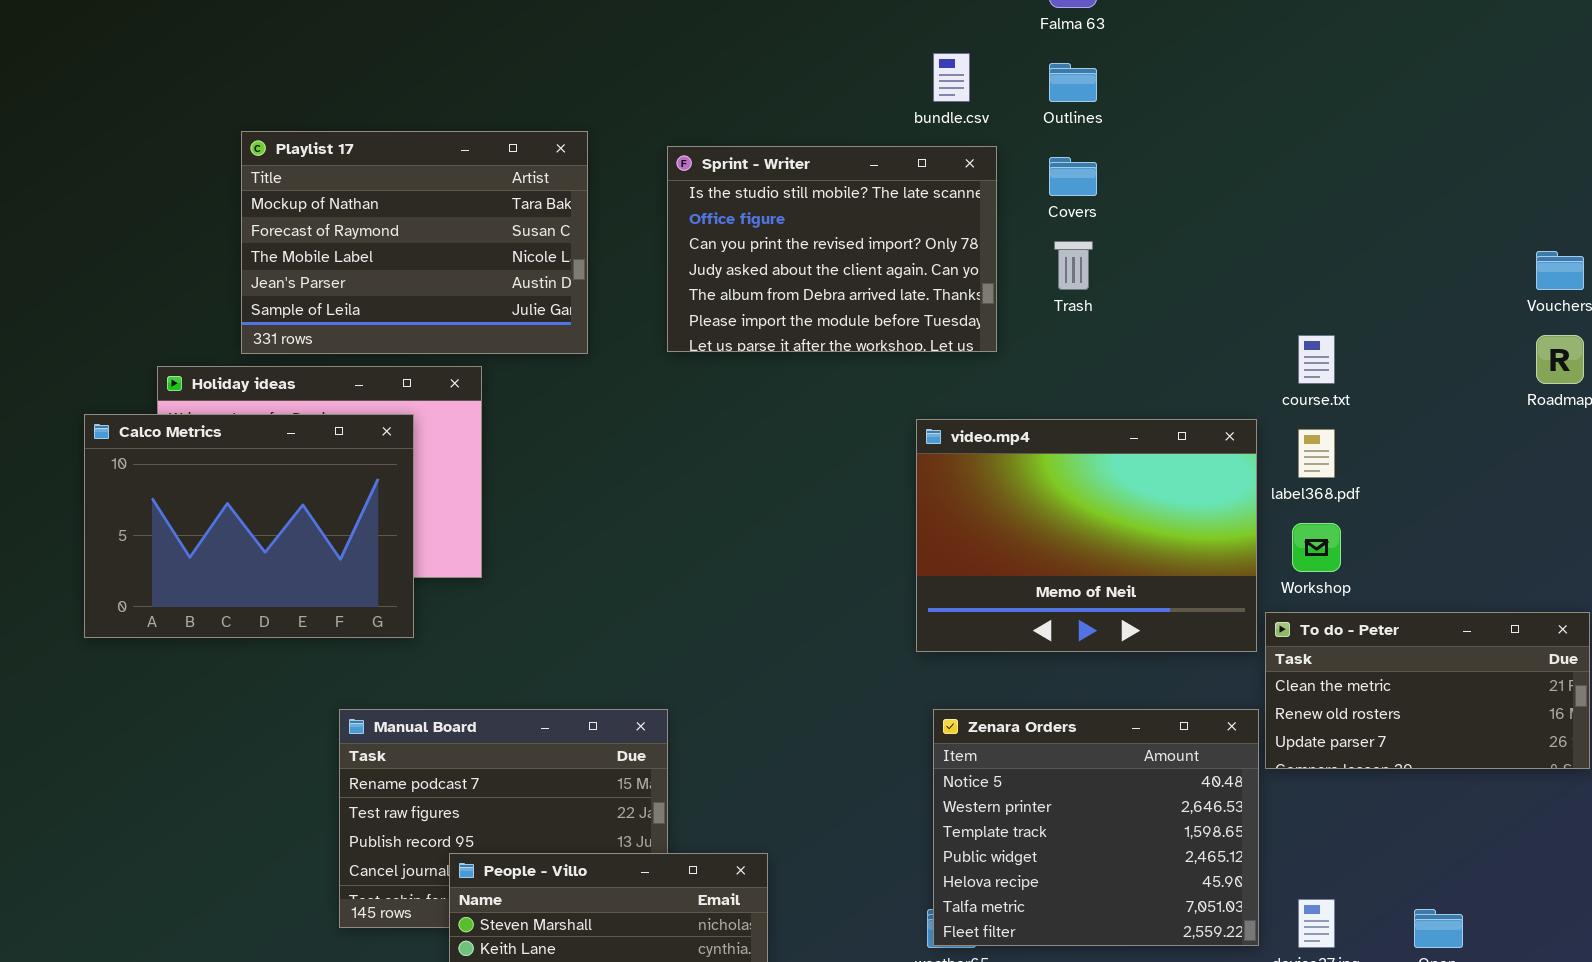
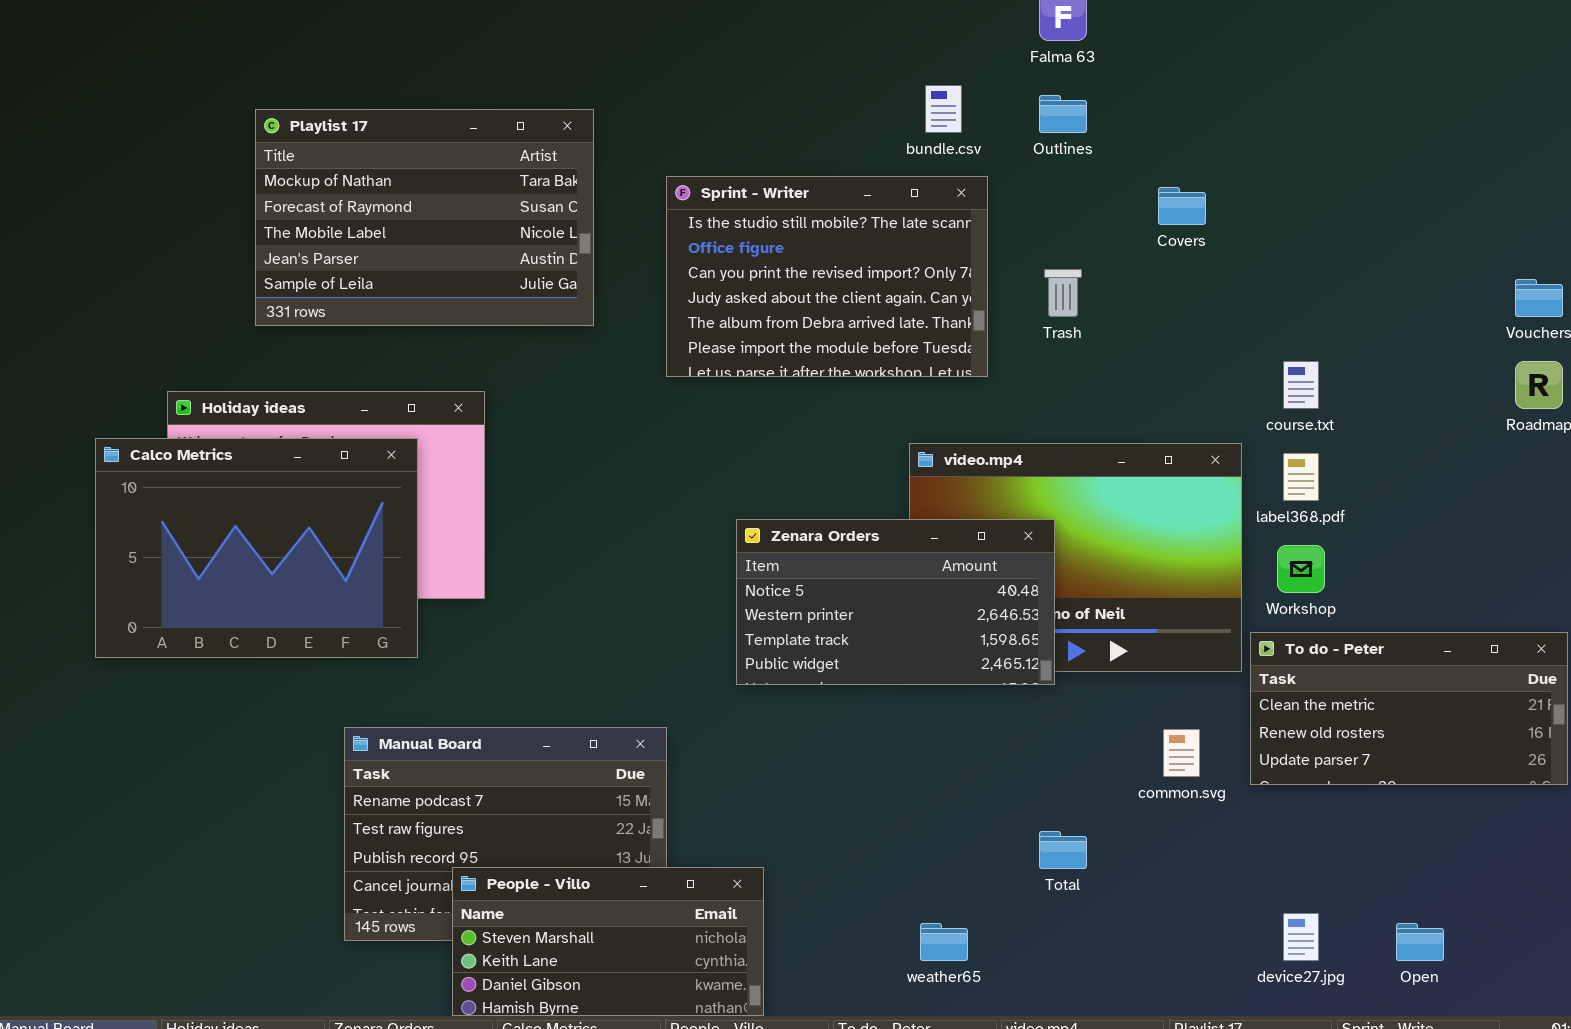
Playlist 17: [241,131,588,354] -> [255,109,594,326], moved
Covers: [1049,157,1097,196] -> [1158,187,1206,225], moved
Zenara Orders: [933,709,1259,946] -> [736,519,1055,685], moved, resized

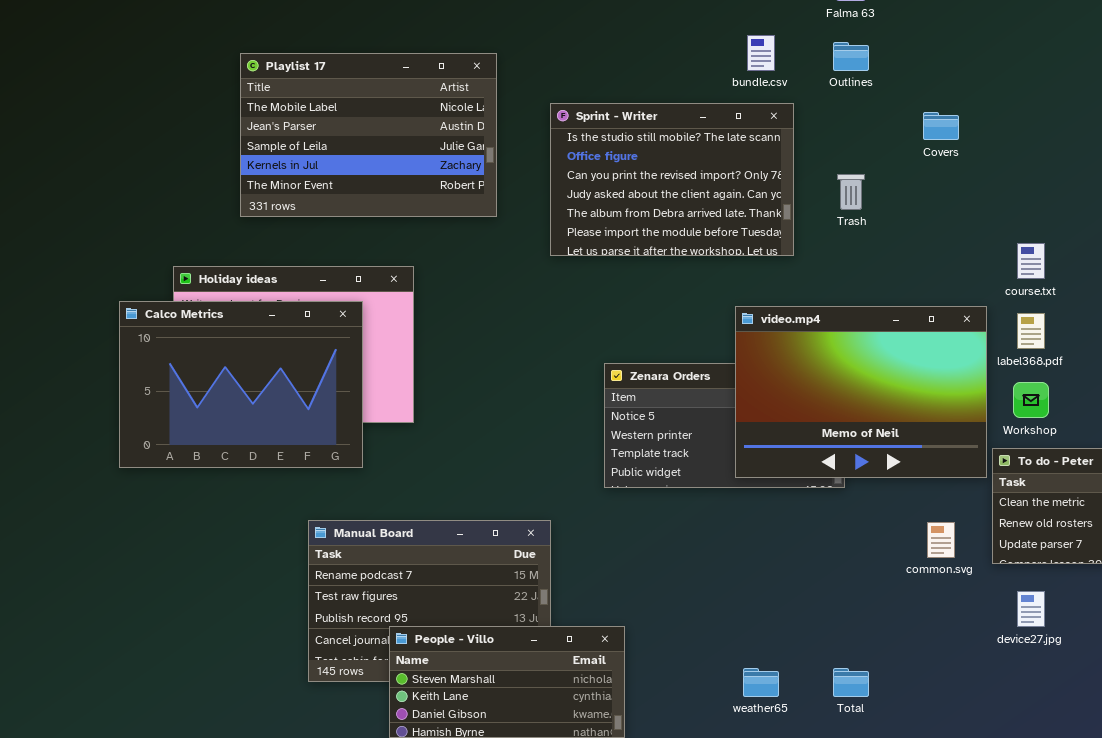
Playlist 17: [255,109,594,326] -> [240,53,497,217], scrolled down 2 rows
video.mp4: [909,443,1242,672] -> [735,306,987,478], raised
Total: [1039,831,1087,869] -> [833,668,869,697], moved
device27.jpg: [1283,913,1319,961] -> [1017,591,1045,627], moved

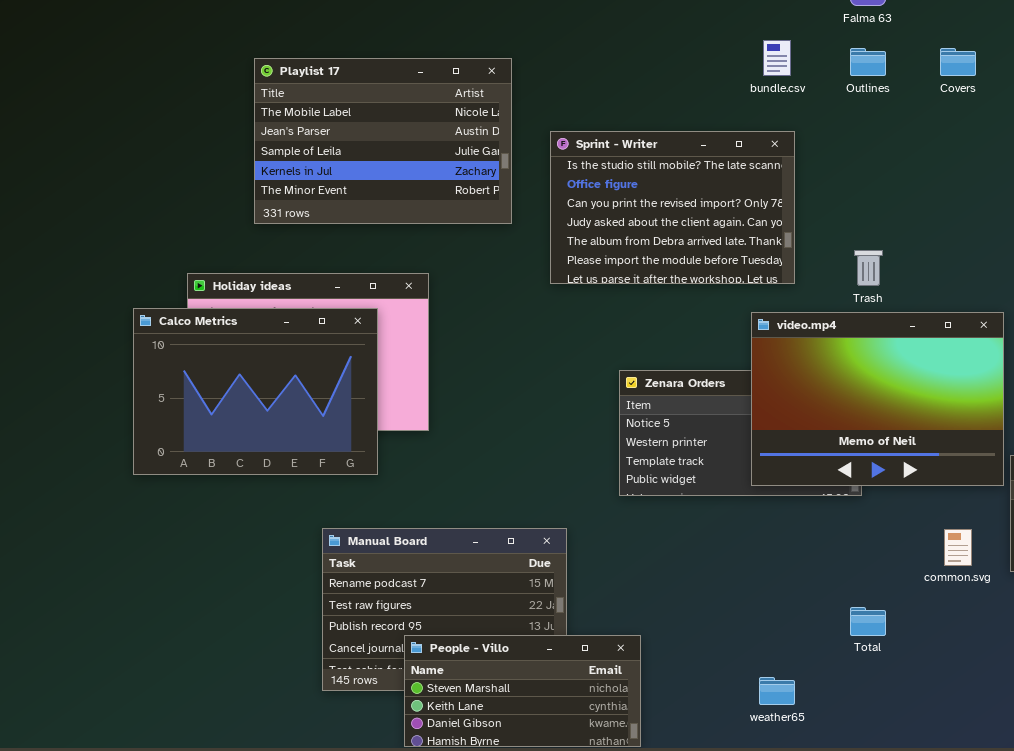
Sprint - Writer: [550,103,794,256] -> [550,131,795,284], moved
Covers: [923,112,959,140] -> [940,48,976,76], moved
Trash: [837,174,865,210] -> [854,250,883,286], moved
Total: [833,668,869,697] -> [850,607,886,636], moved

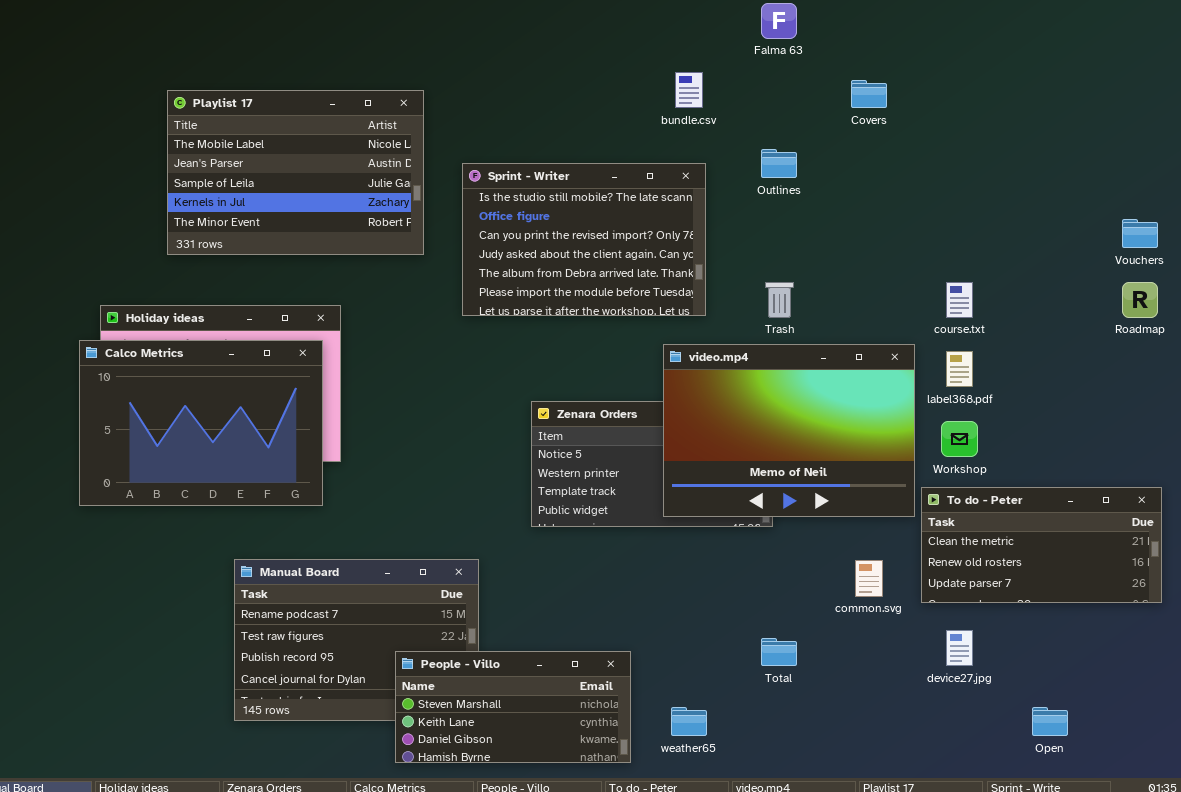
Outlines: [850,48,886,76] -> [761,149,797,178], moved
Calco Metrics: [133,308,378,475] -> [79,340,323,506], moved
People - Villo: [404,635,641,747] -> [395,651,631,763], moved

